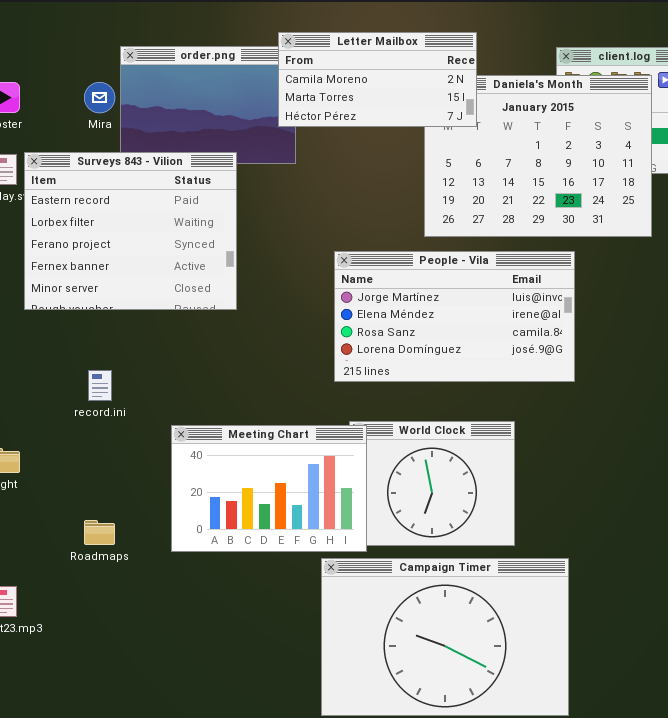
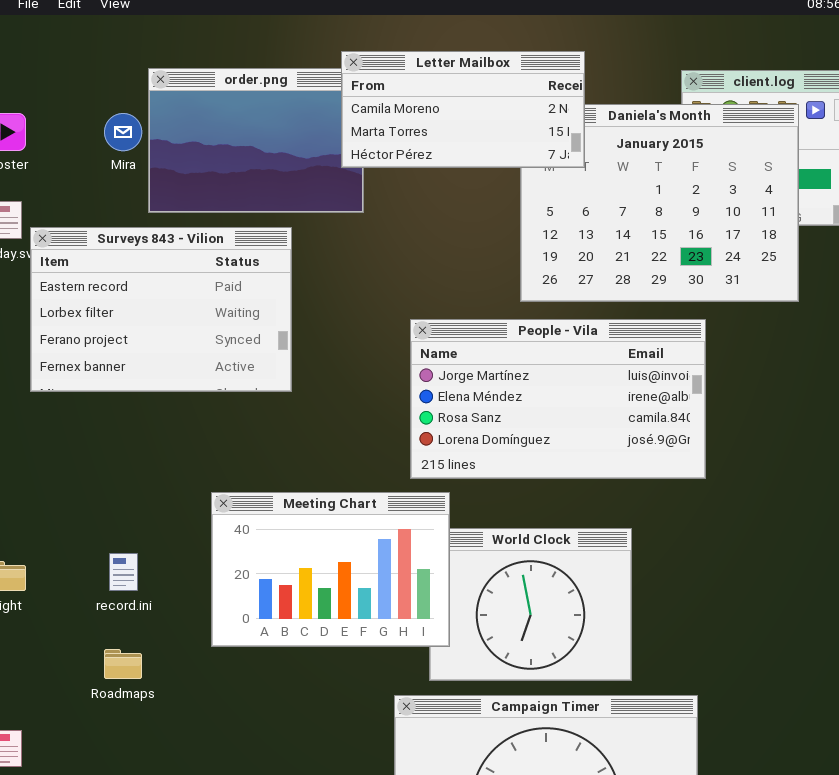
Surveys 843 - Vilion: [24,152,237,310] -> [30,227,292,392], resized
record.ini: [88,370,112,401] -> [109,553,138,591], moved
Meeting Chart: [171,425,367,552] -> [211,492,450,647], moved

